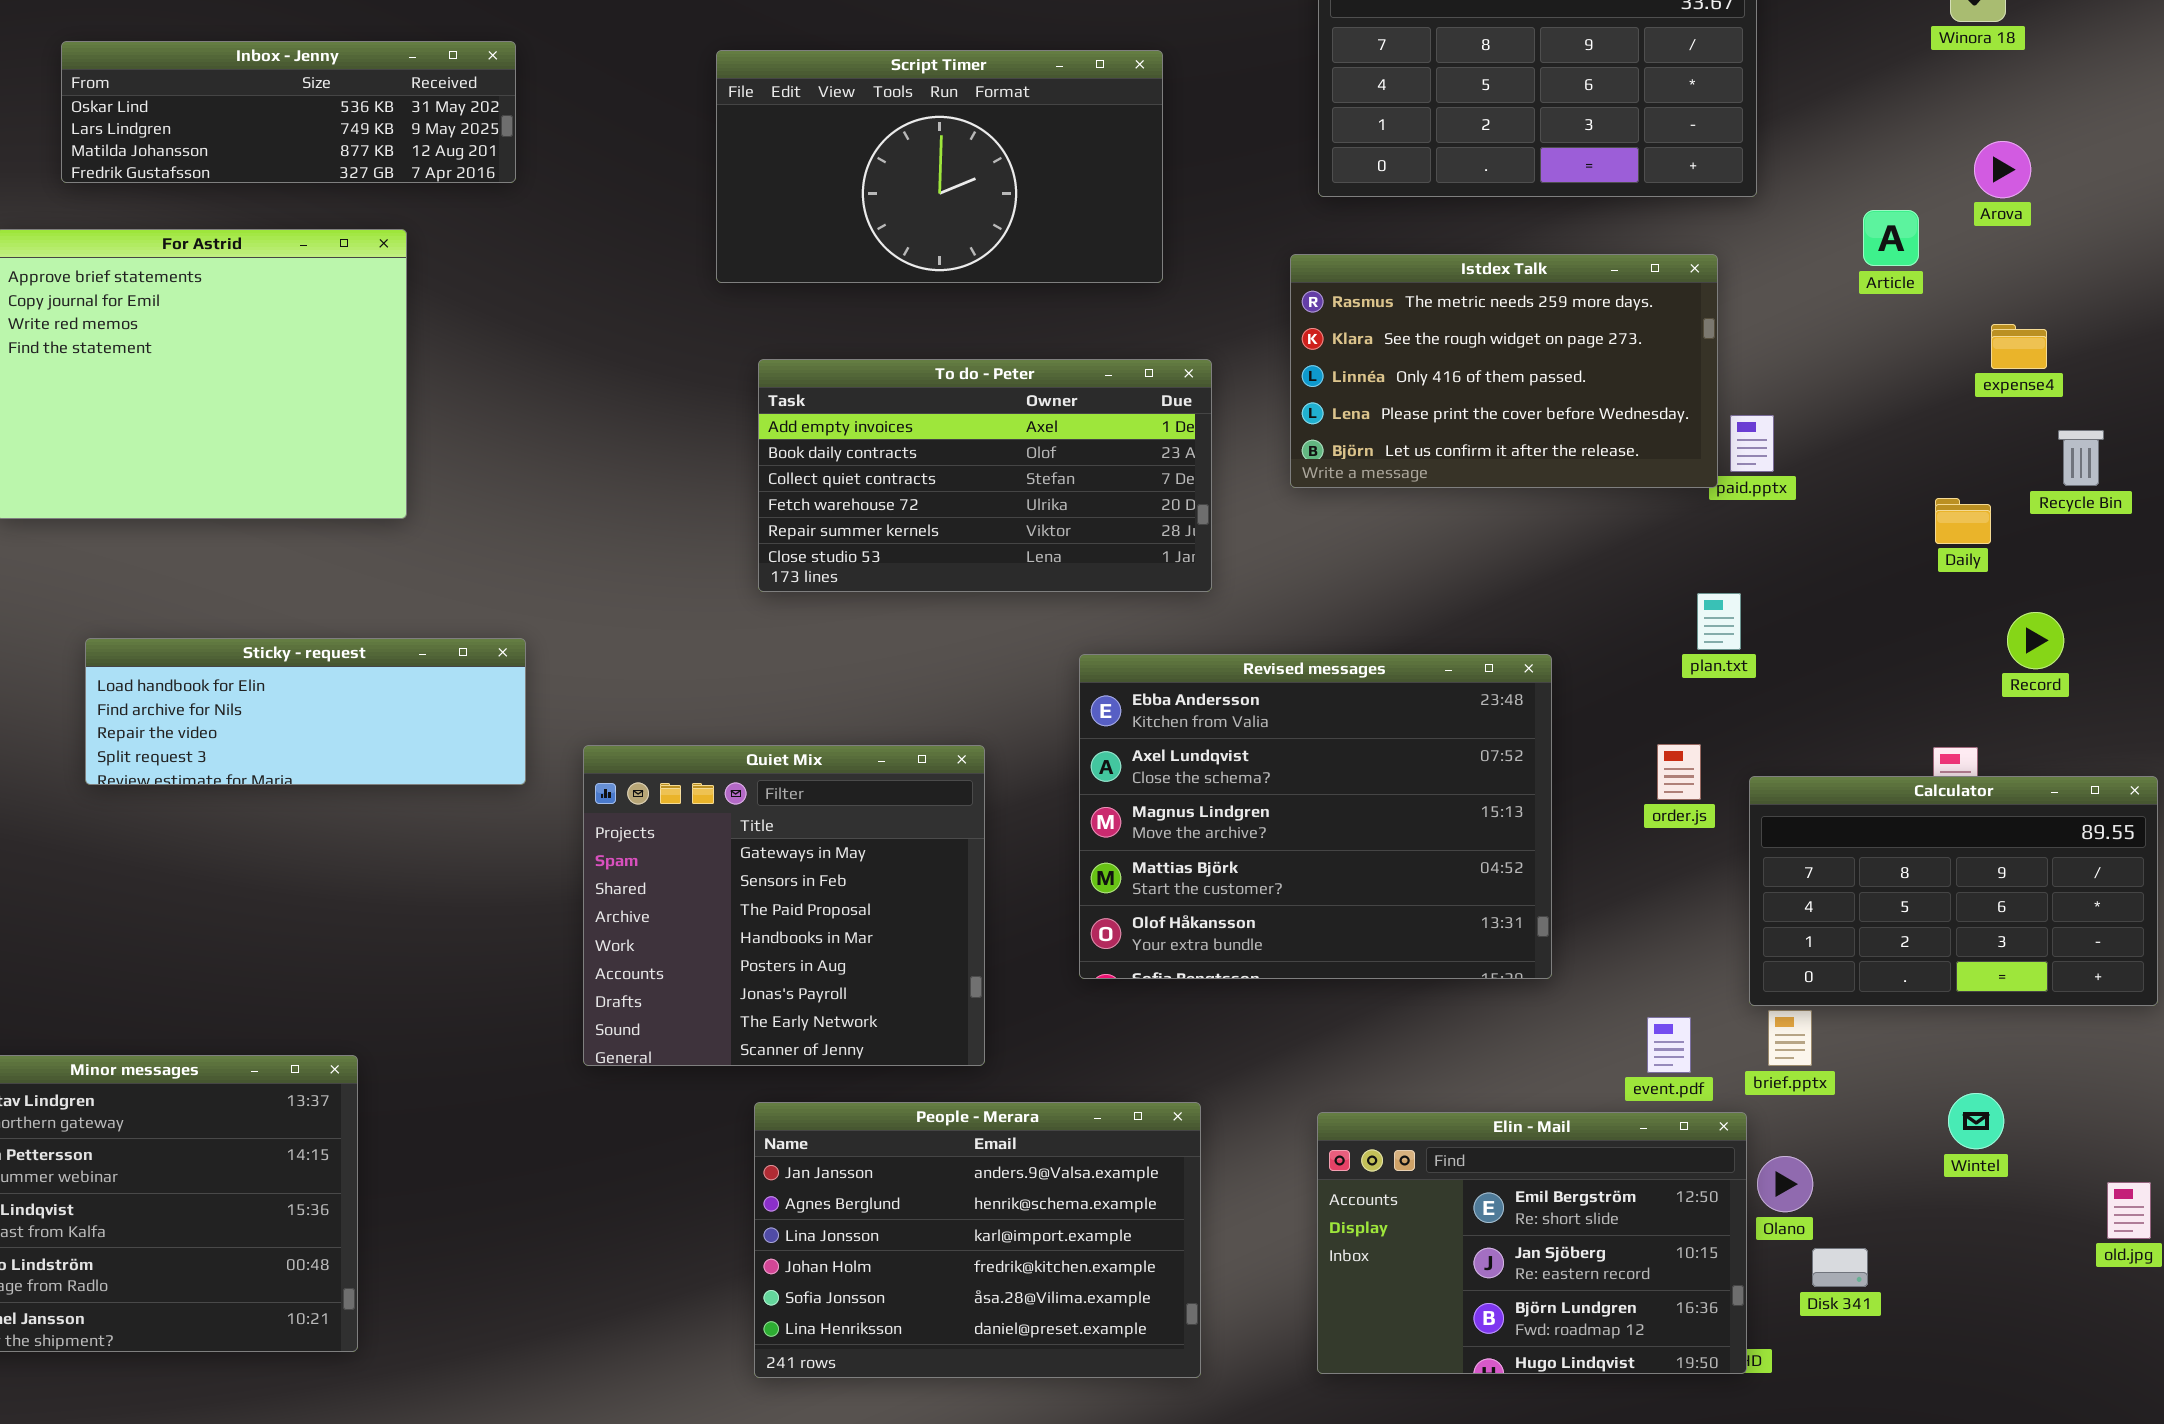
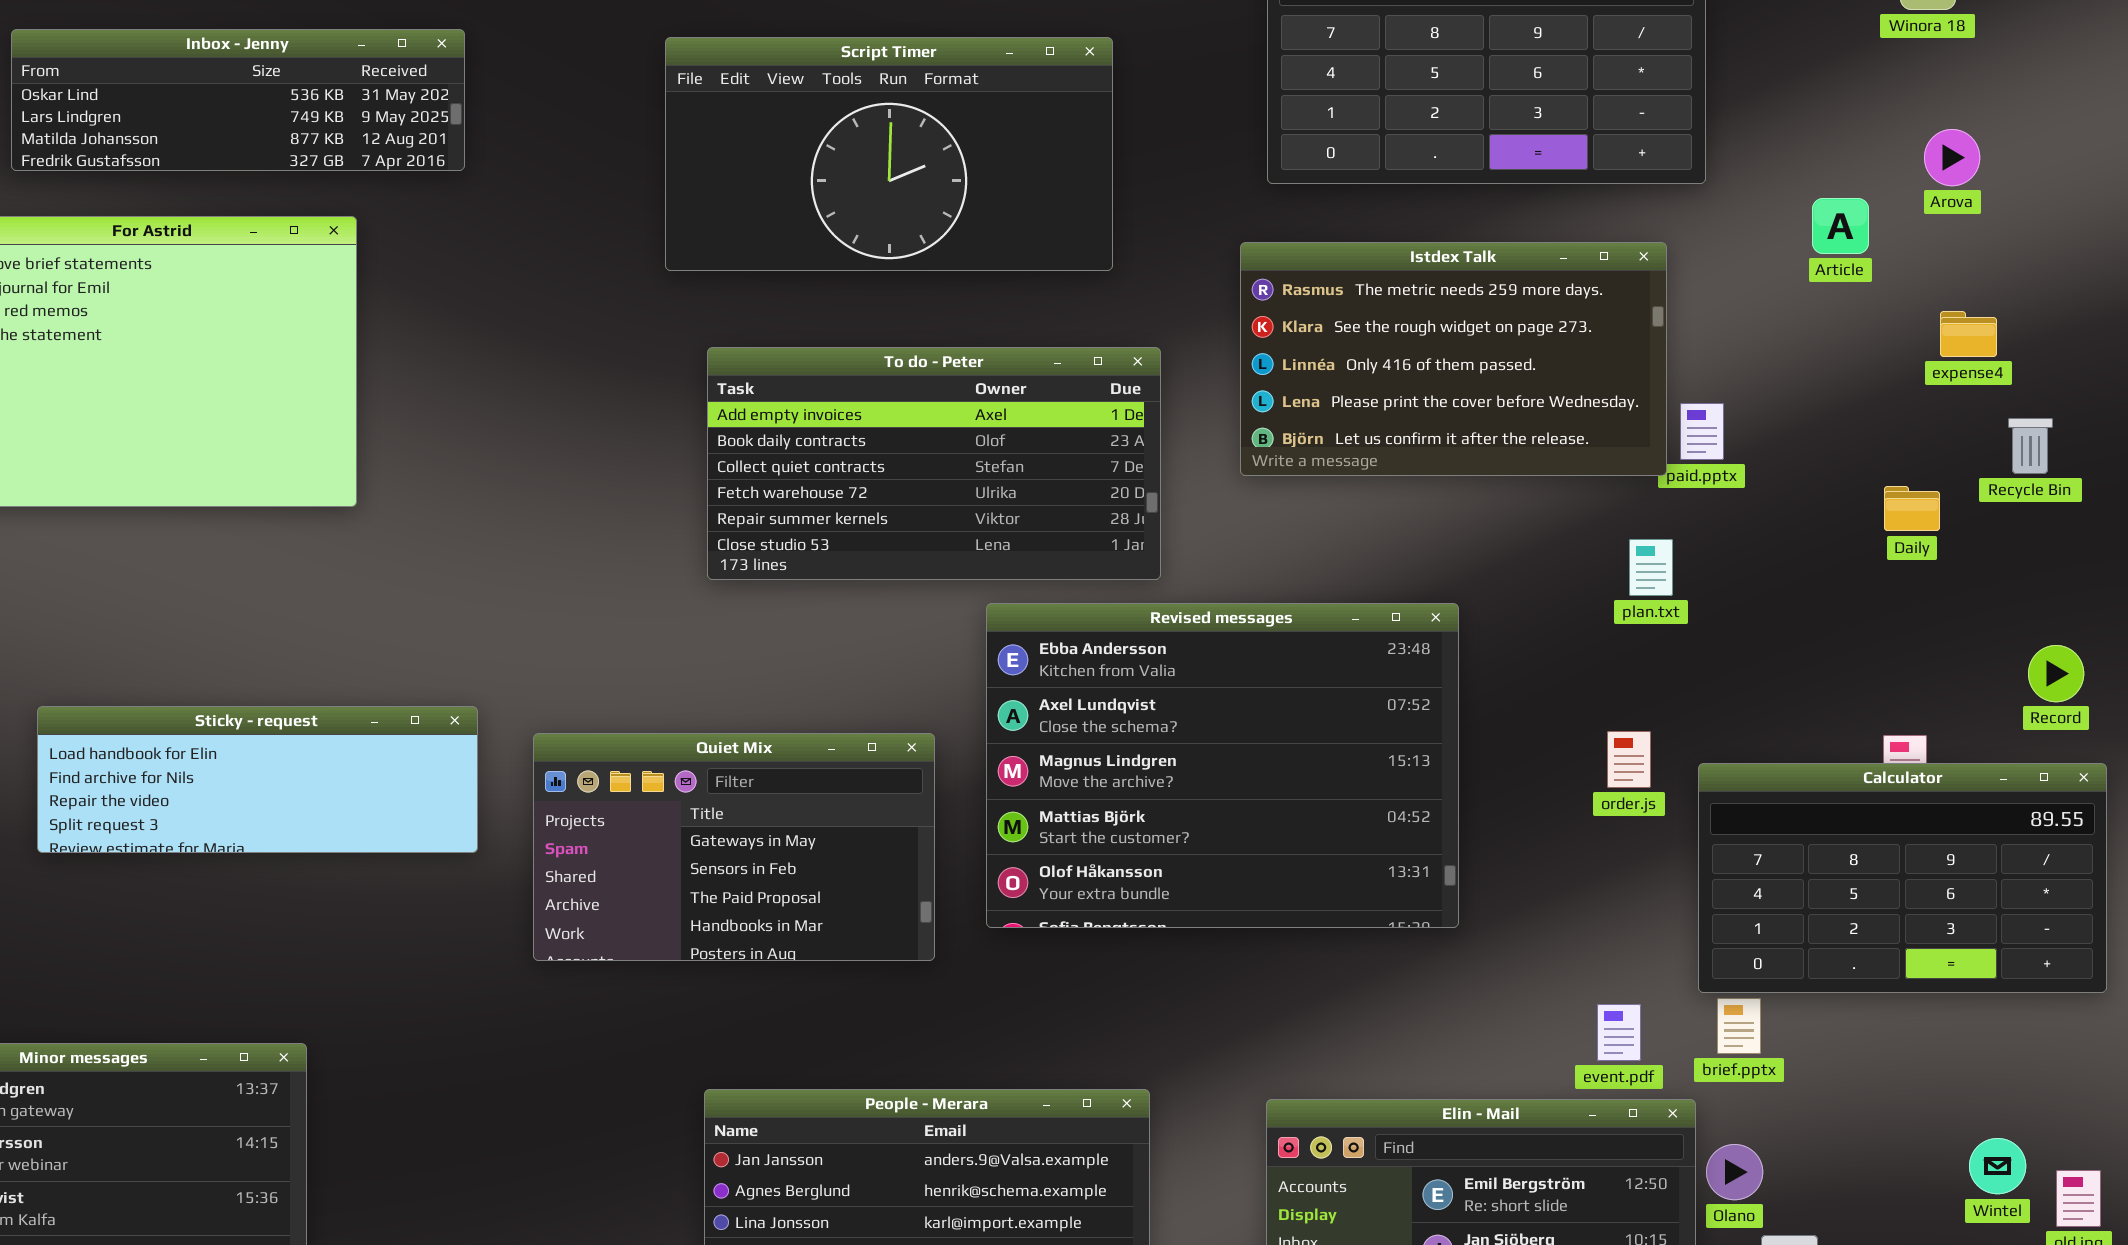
plan.txt: [1697,593,1741,650] -> [1629,539,1673,596], moved
Record: [2007,612,2064,669] -> [2028,645,2084,702], moved
Sticky - request: [85,638,526,785] -> [37,706,478,853], moved
Revised messages: [1079,654,1552,979] -> [986,603,1459,928], moved
Quiet Mix: [583,745,985,1066] -> [533,733,935,961], resized
Wintel: [1948,1093,2004,1149] -> [1969,1138,2026,1194], moved

